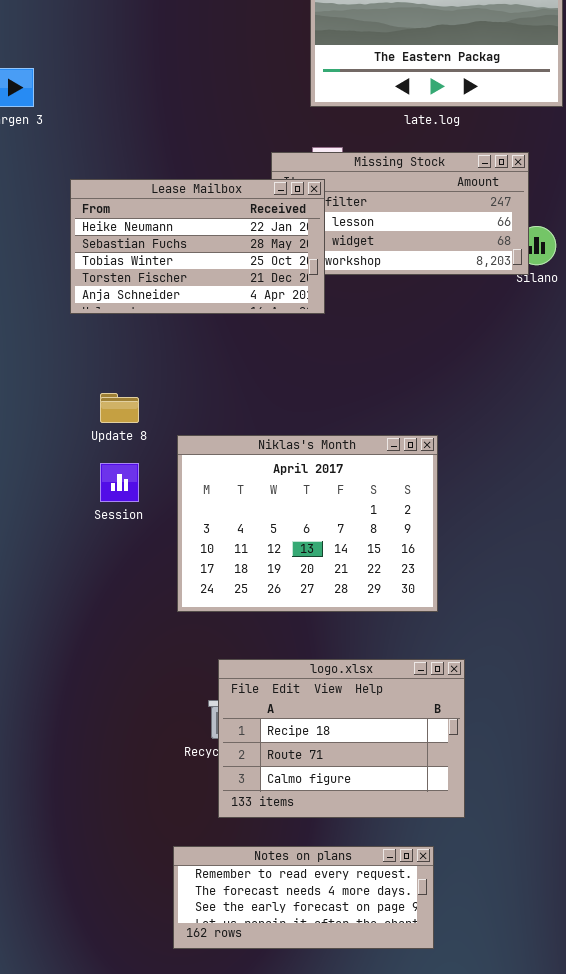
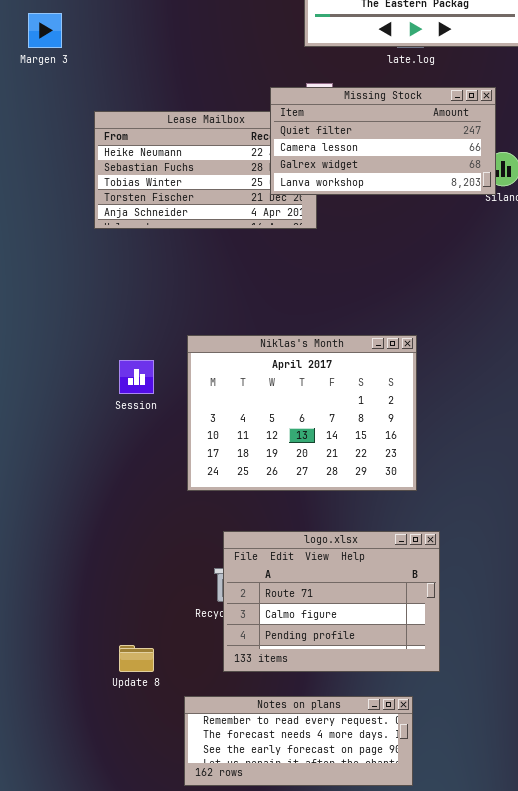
Missing Stock: [271,152,529,275] -> [270,87,496,195], raised
Update 8: [100,393,139,423] -> [119,645,154,672], moved
logo.xlsx: [218,659,465,818] -> [223,531,440,672], scrolled down 1 row

